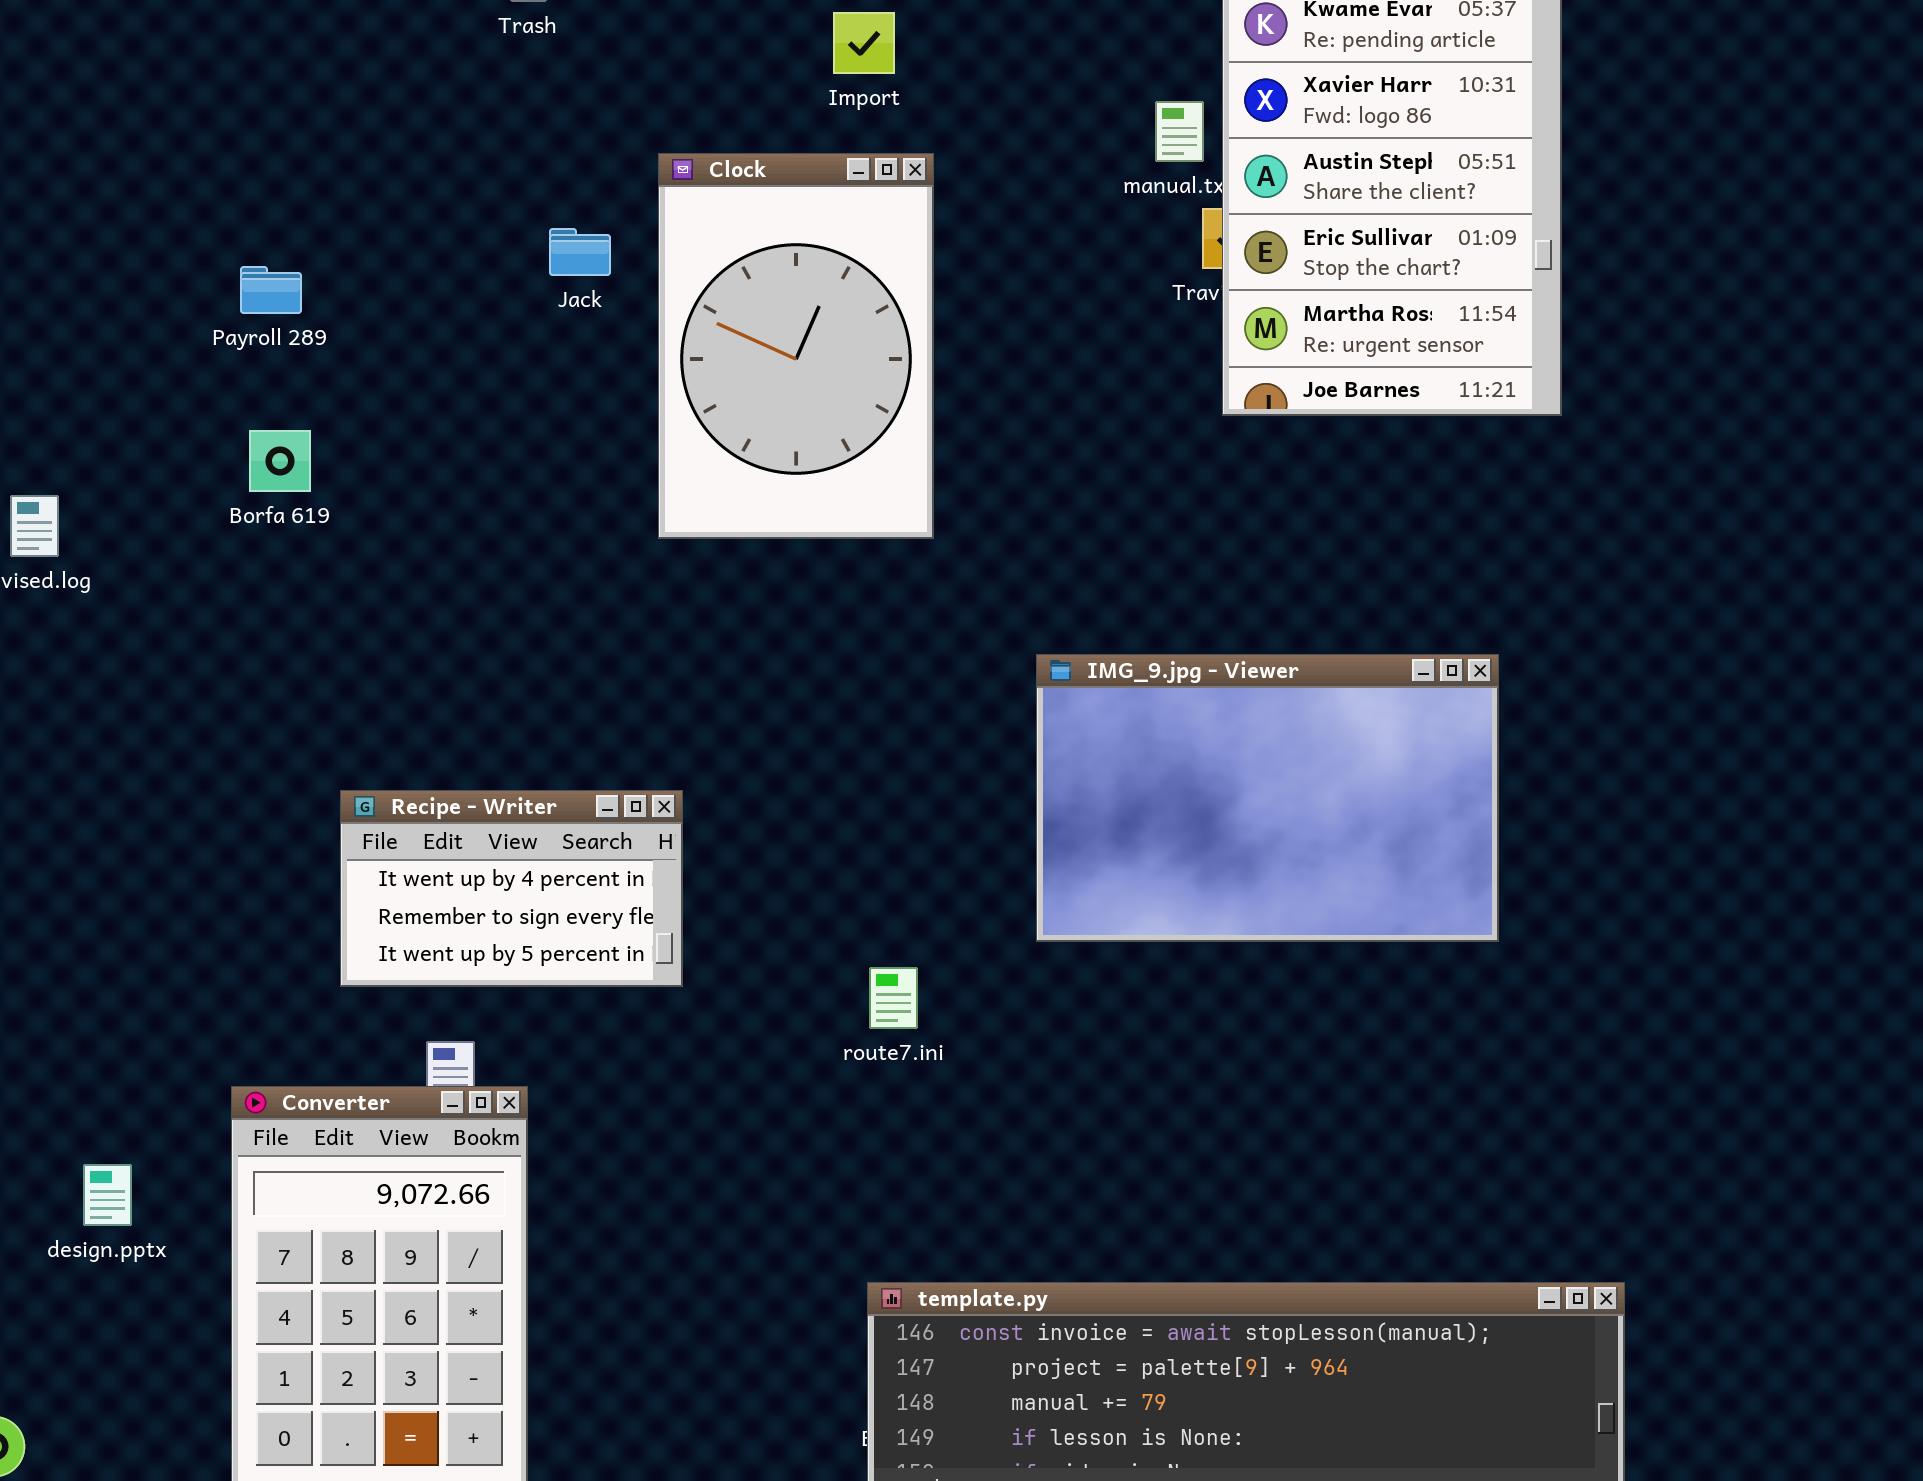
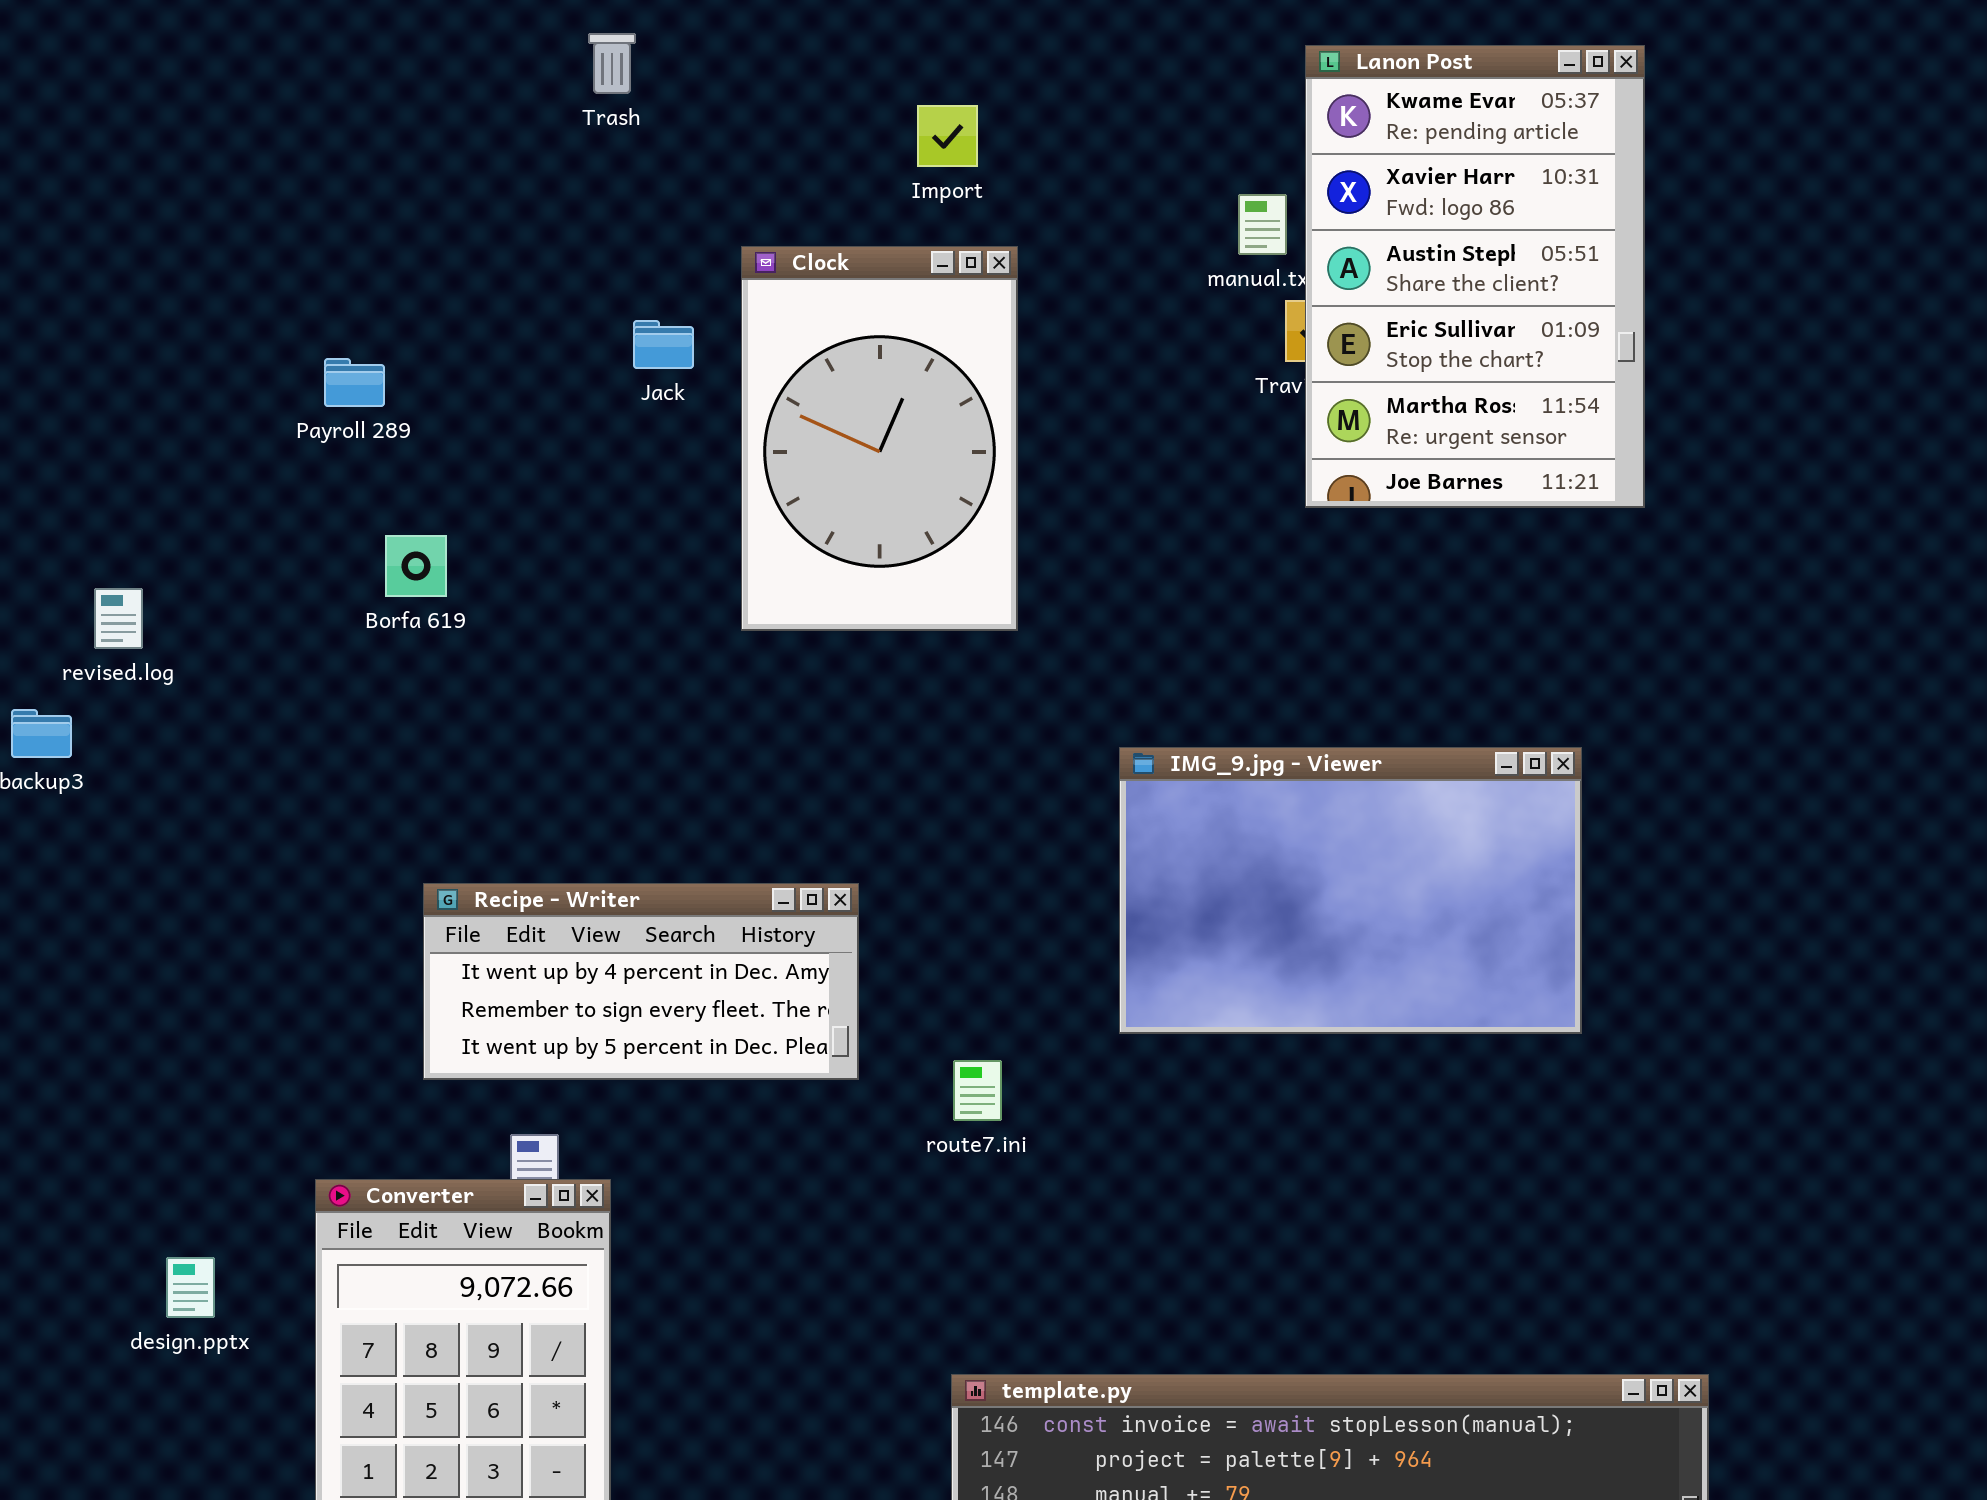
Borfa 619: [249,430,311,492] -> [385,535,447,597], moved
Recipe - Writer: [340,790,683,987] -> [423,883,859,1080], resized

